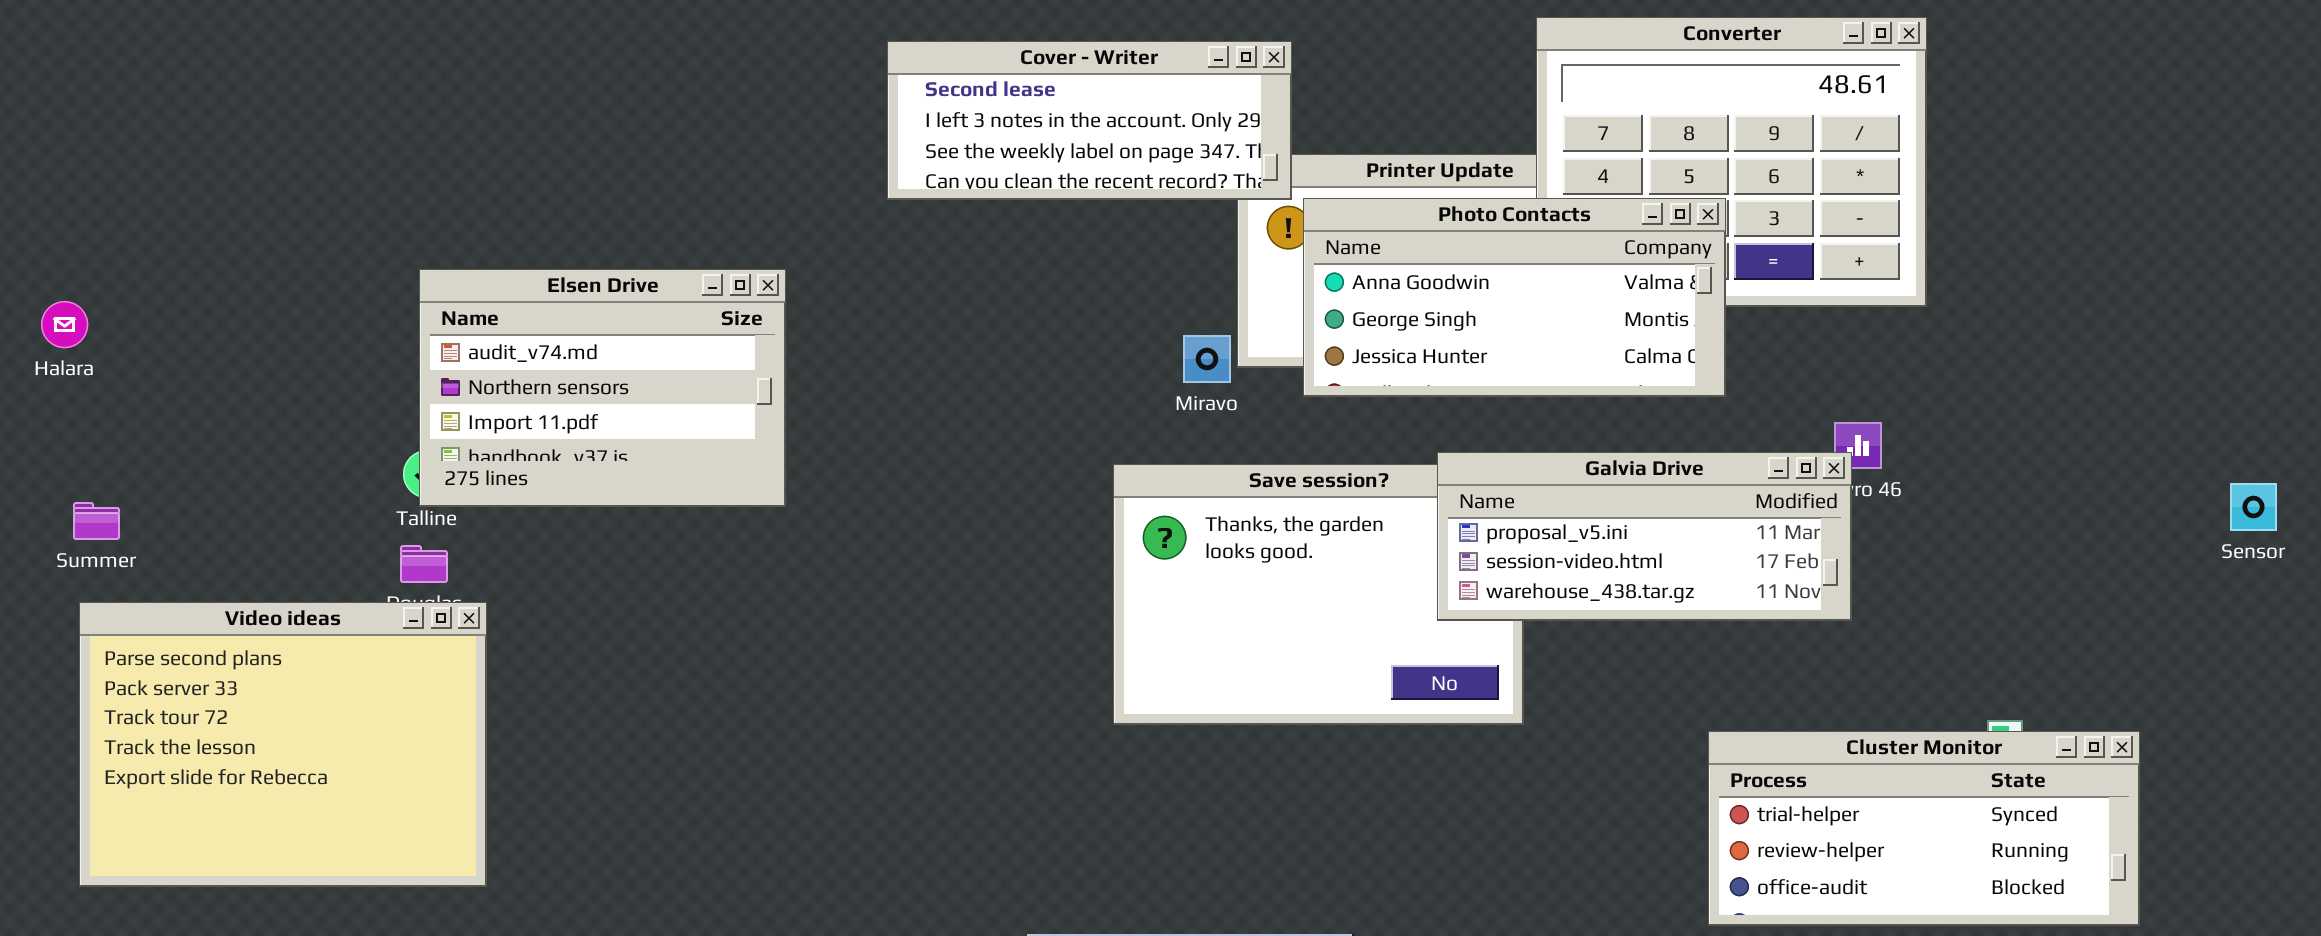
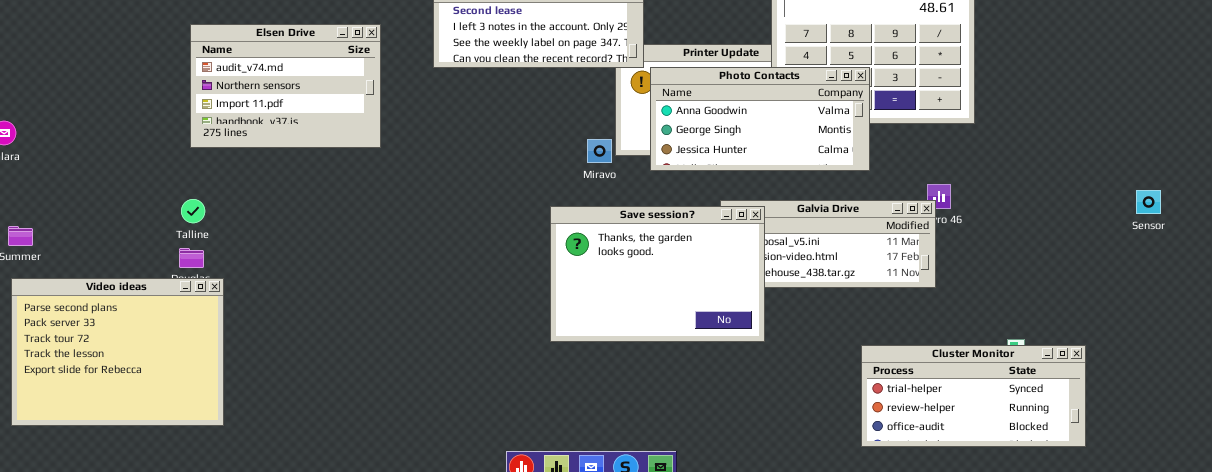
Elsen Drive: [419,269,786,507] -> [190,24,381,148], moved
Save session?: [1113,464,1524,725] -> [550,206,765,342], raised
Sensor: [2230,483,2277,531] -> [1136,190,1161,214], moved

